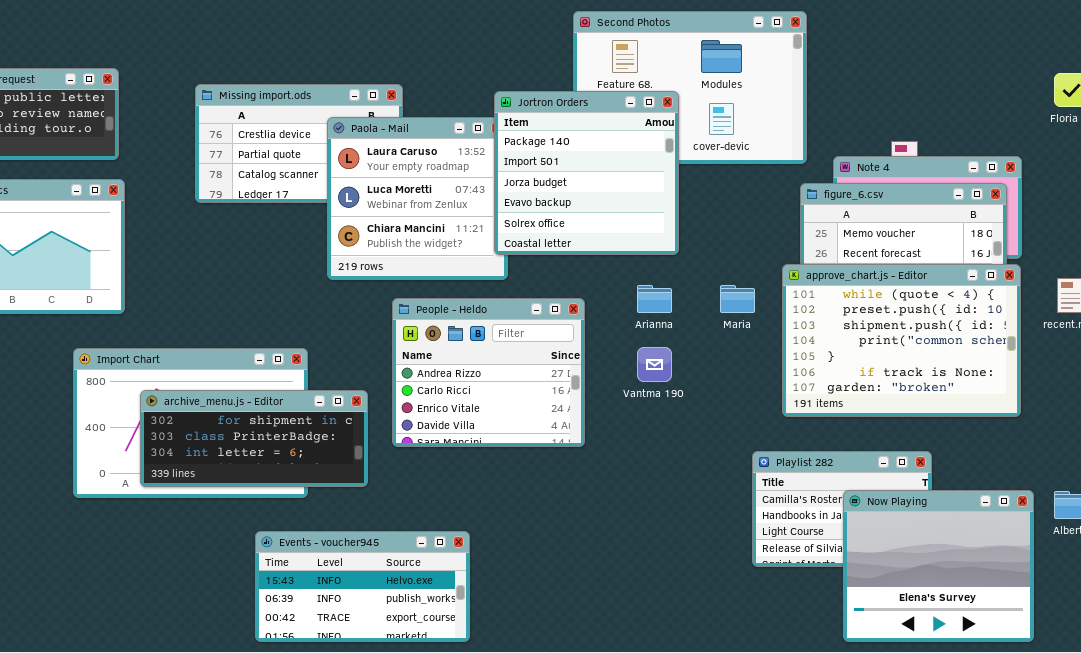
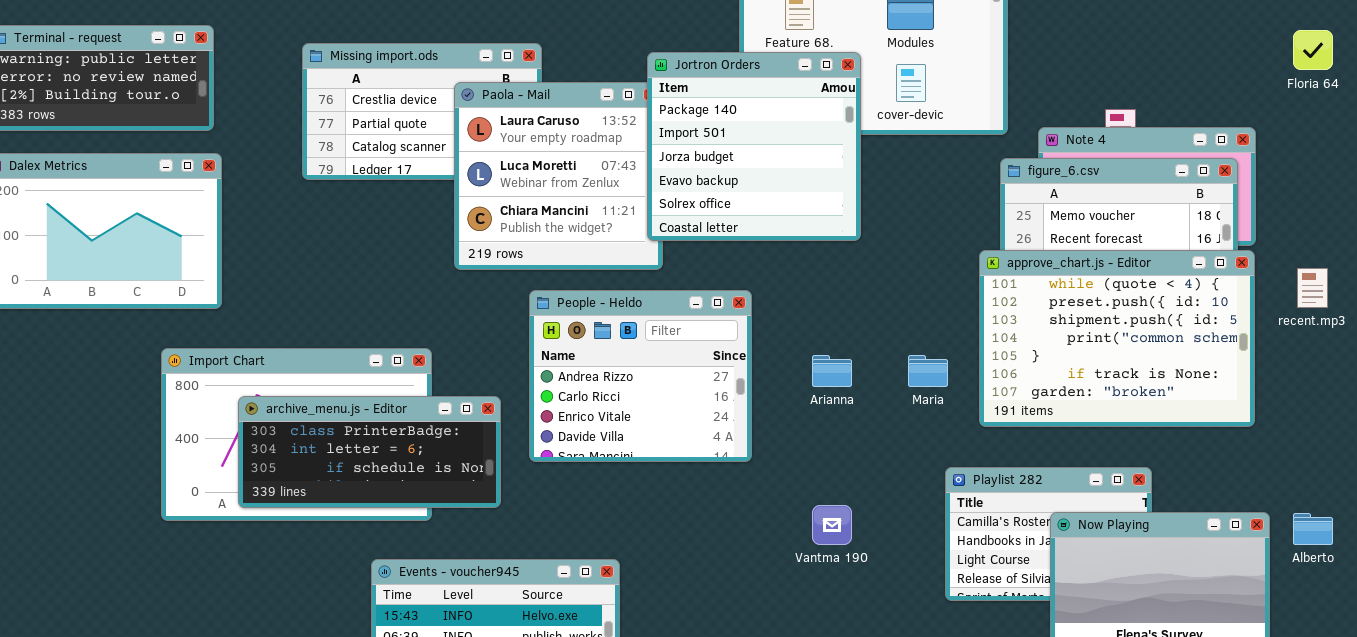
Arianna: [637,285,672,313] -> [812,355,852,387], moved
Maria: [720,285,755,313] -> [908,355,948,387], moved
Vantma 190: [637,347,672,382] -> [812,505,852,545], moved
archive_menu.js - Editor: [140,390,368,487] -> [238,396,501,508], scrolled down 1 row

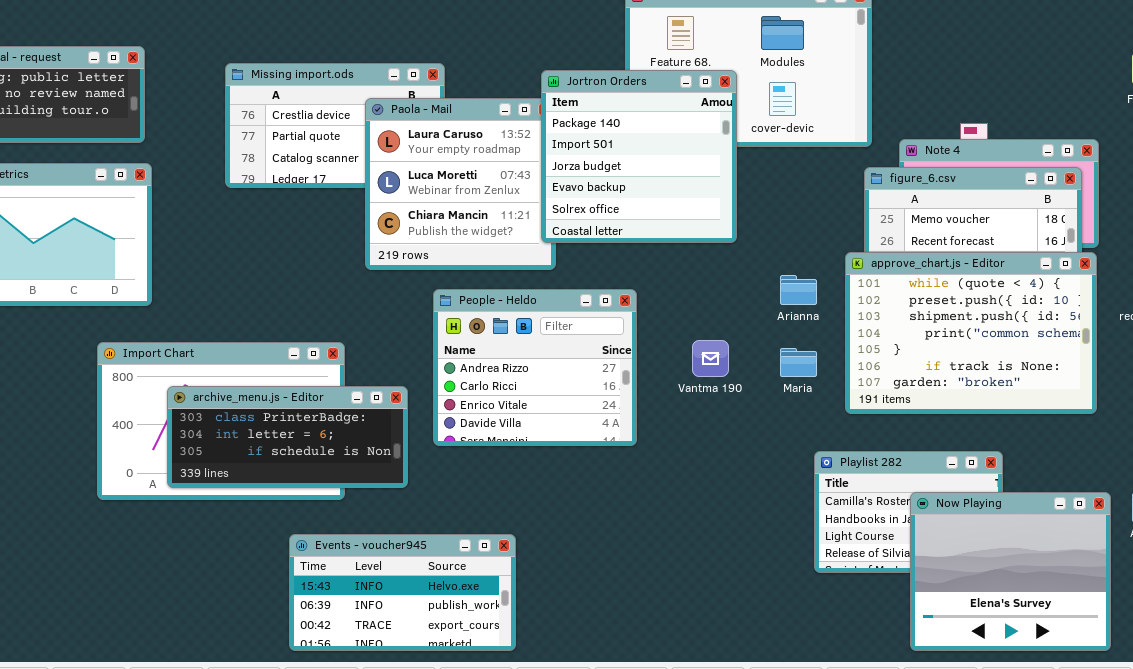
Arianna: [812,355,852,387] -> [780,275,817,305], moved
Vantma 190: [812,505,852,545] -> [692,340,729,377], moved

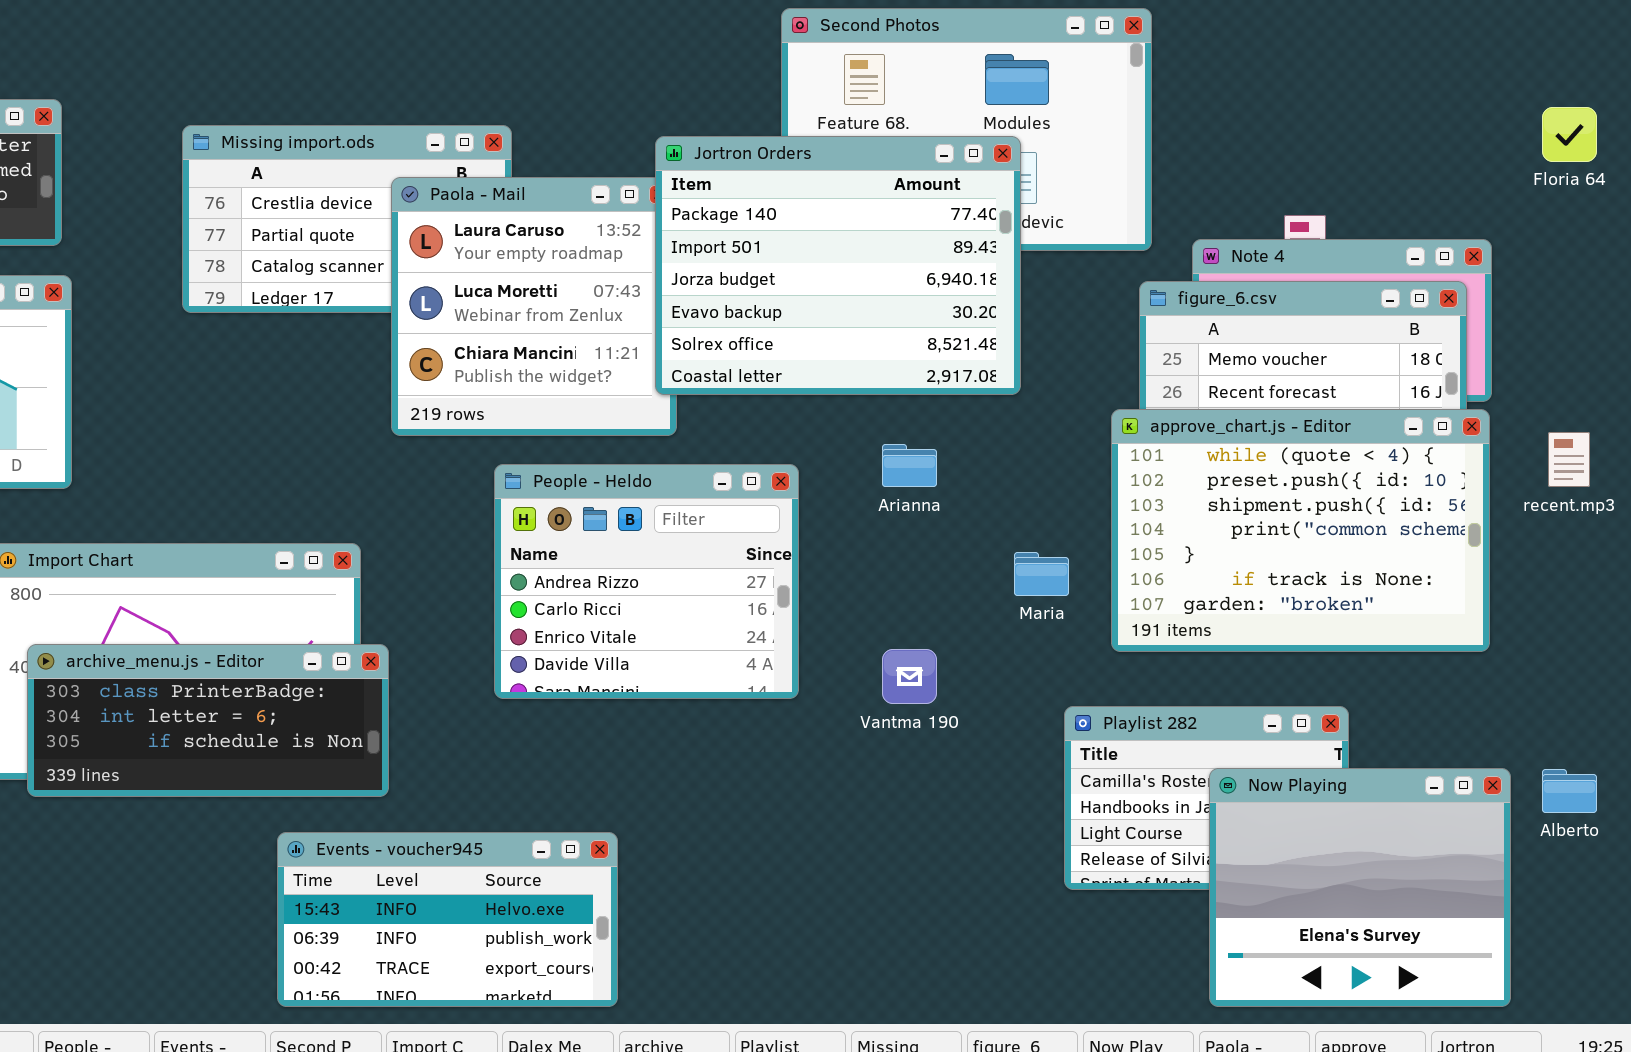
Jortron Orders: [541,70,737,243] -> [655,136,1021,395], resized
Arianna: [780,275,817,305] -> [882,444,937,487], moved
Vantma 190: [692,340,729,377] -> [882,649,937,704], moved
archive_menu.js - Editor: [167,386,408,488] -> [27,644,389,797], moved

